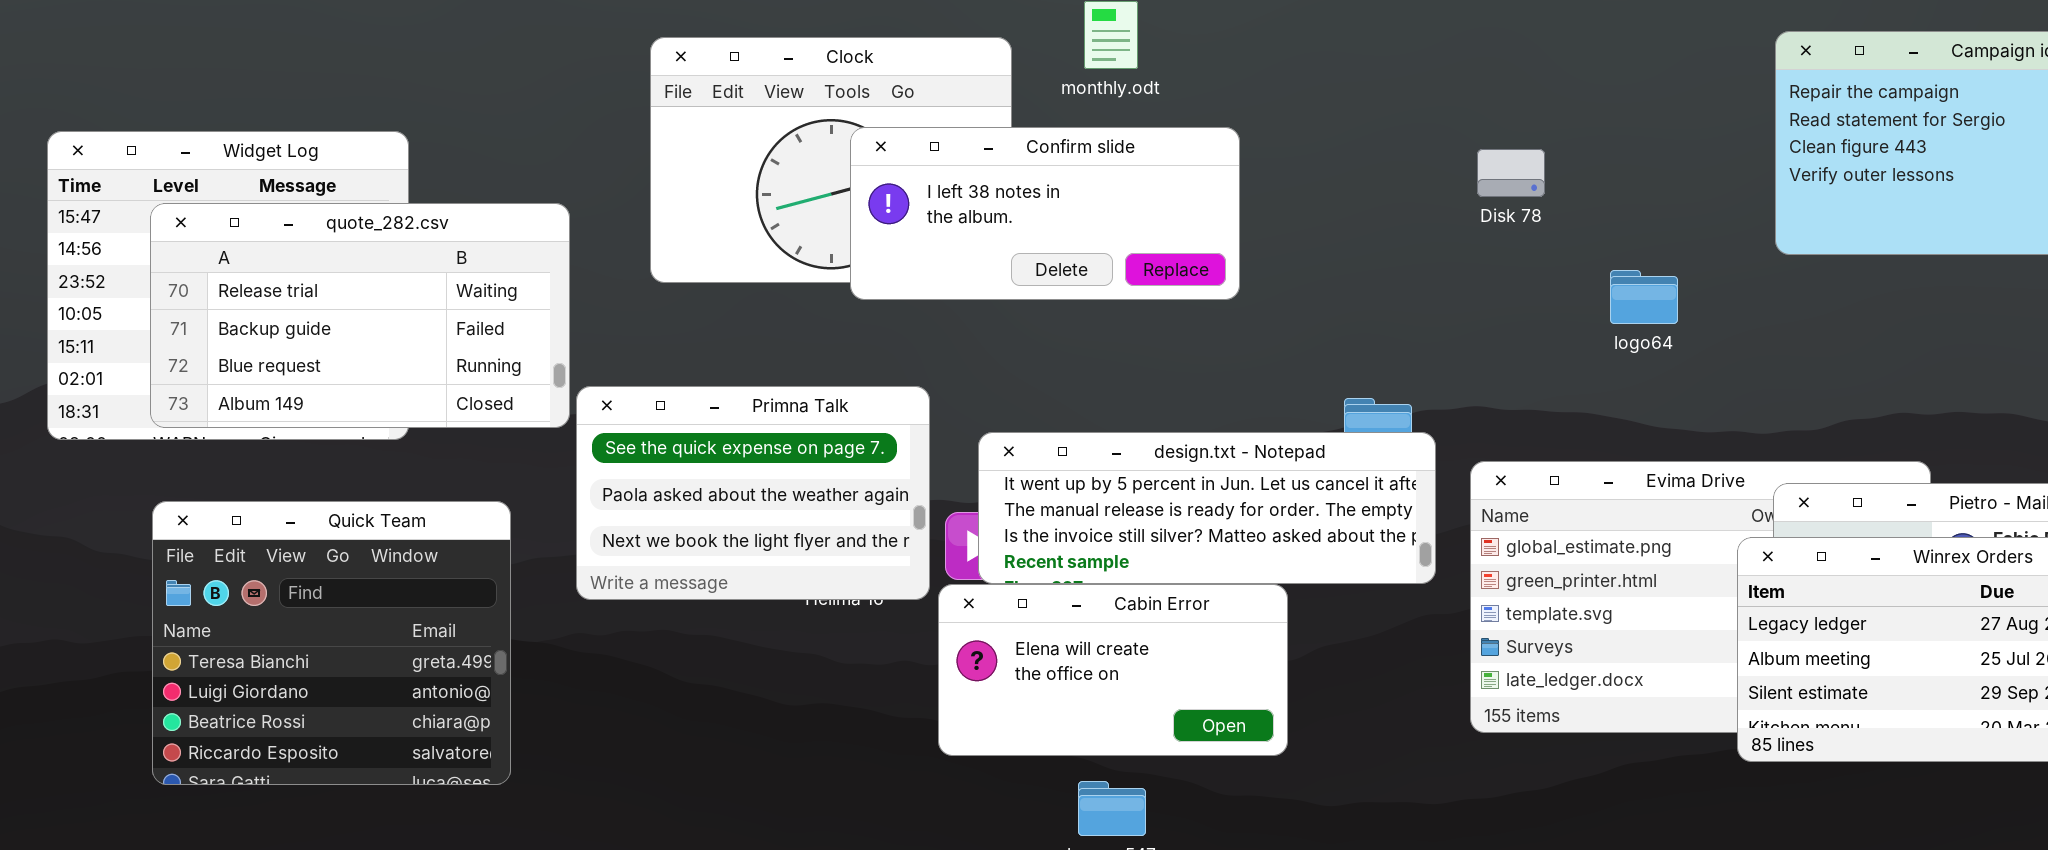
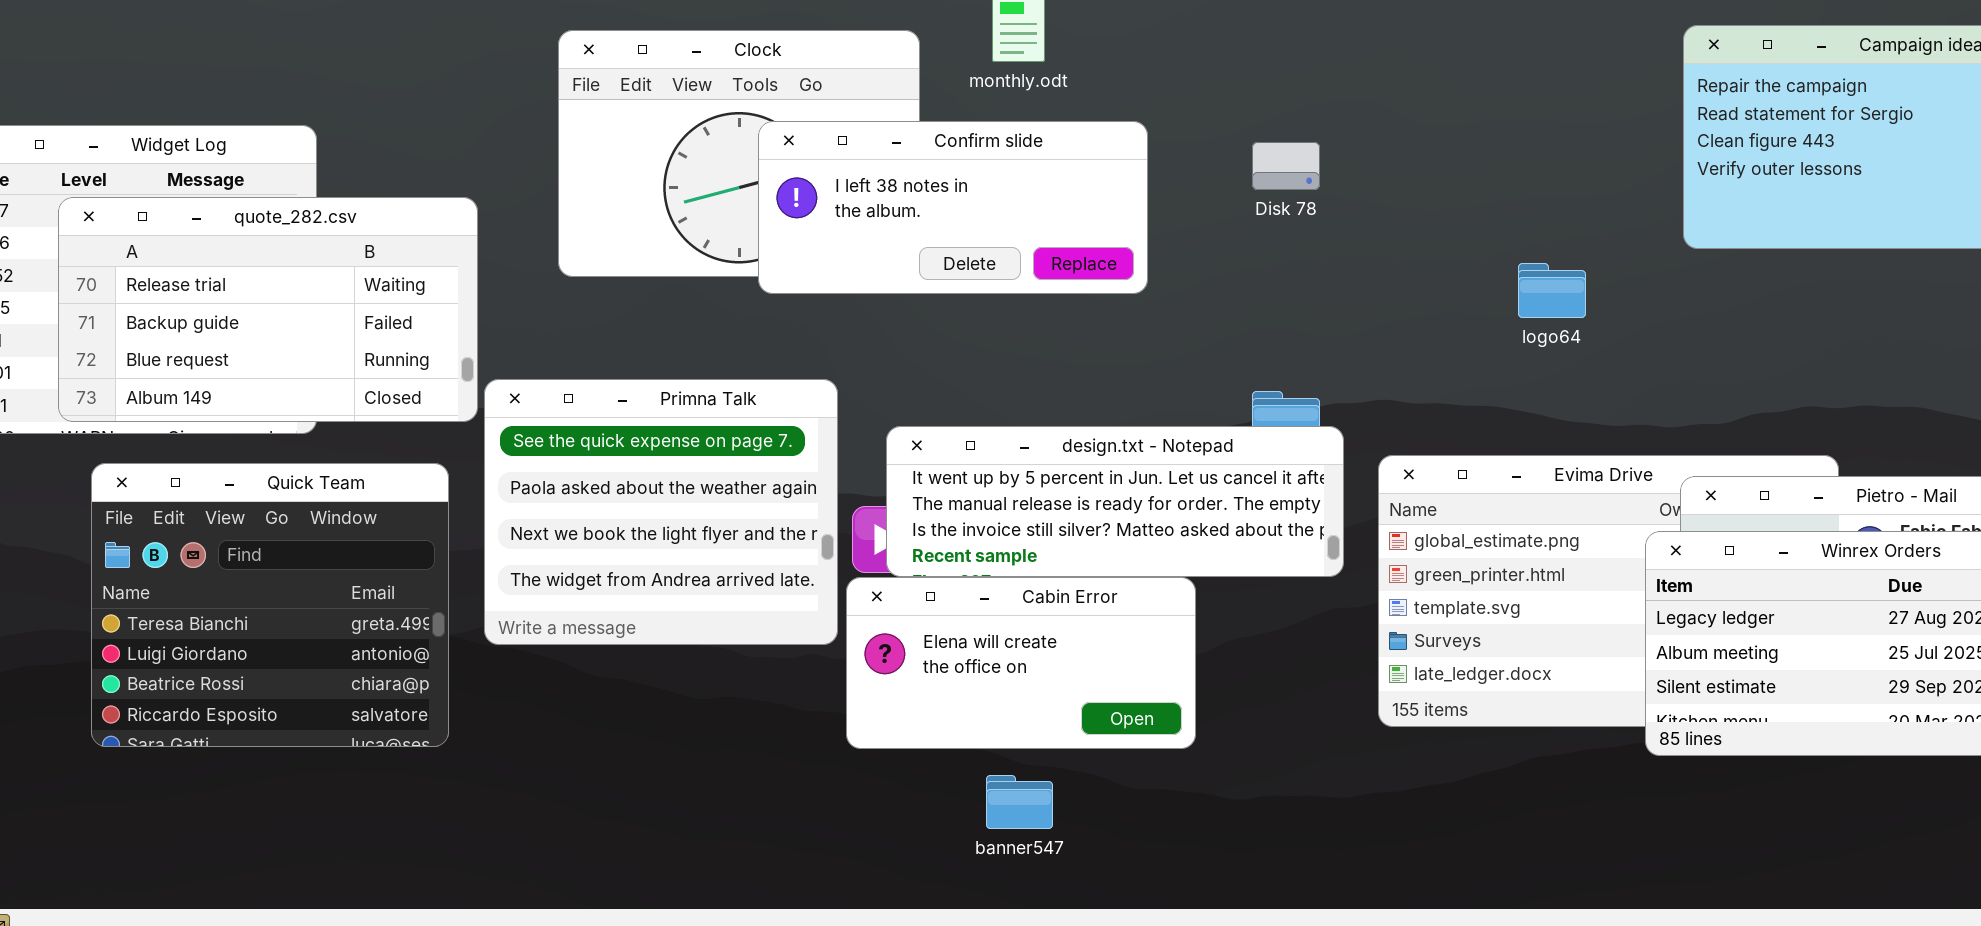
Disk 78: [1477,149,1545,197] -> [1252,142,1320,190], moved
Primna Talk: [576,386,930,600] -> [484,379,838,645], resized
Quick Team: [152,501,511,785] -> [91,463,449,747], moved

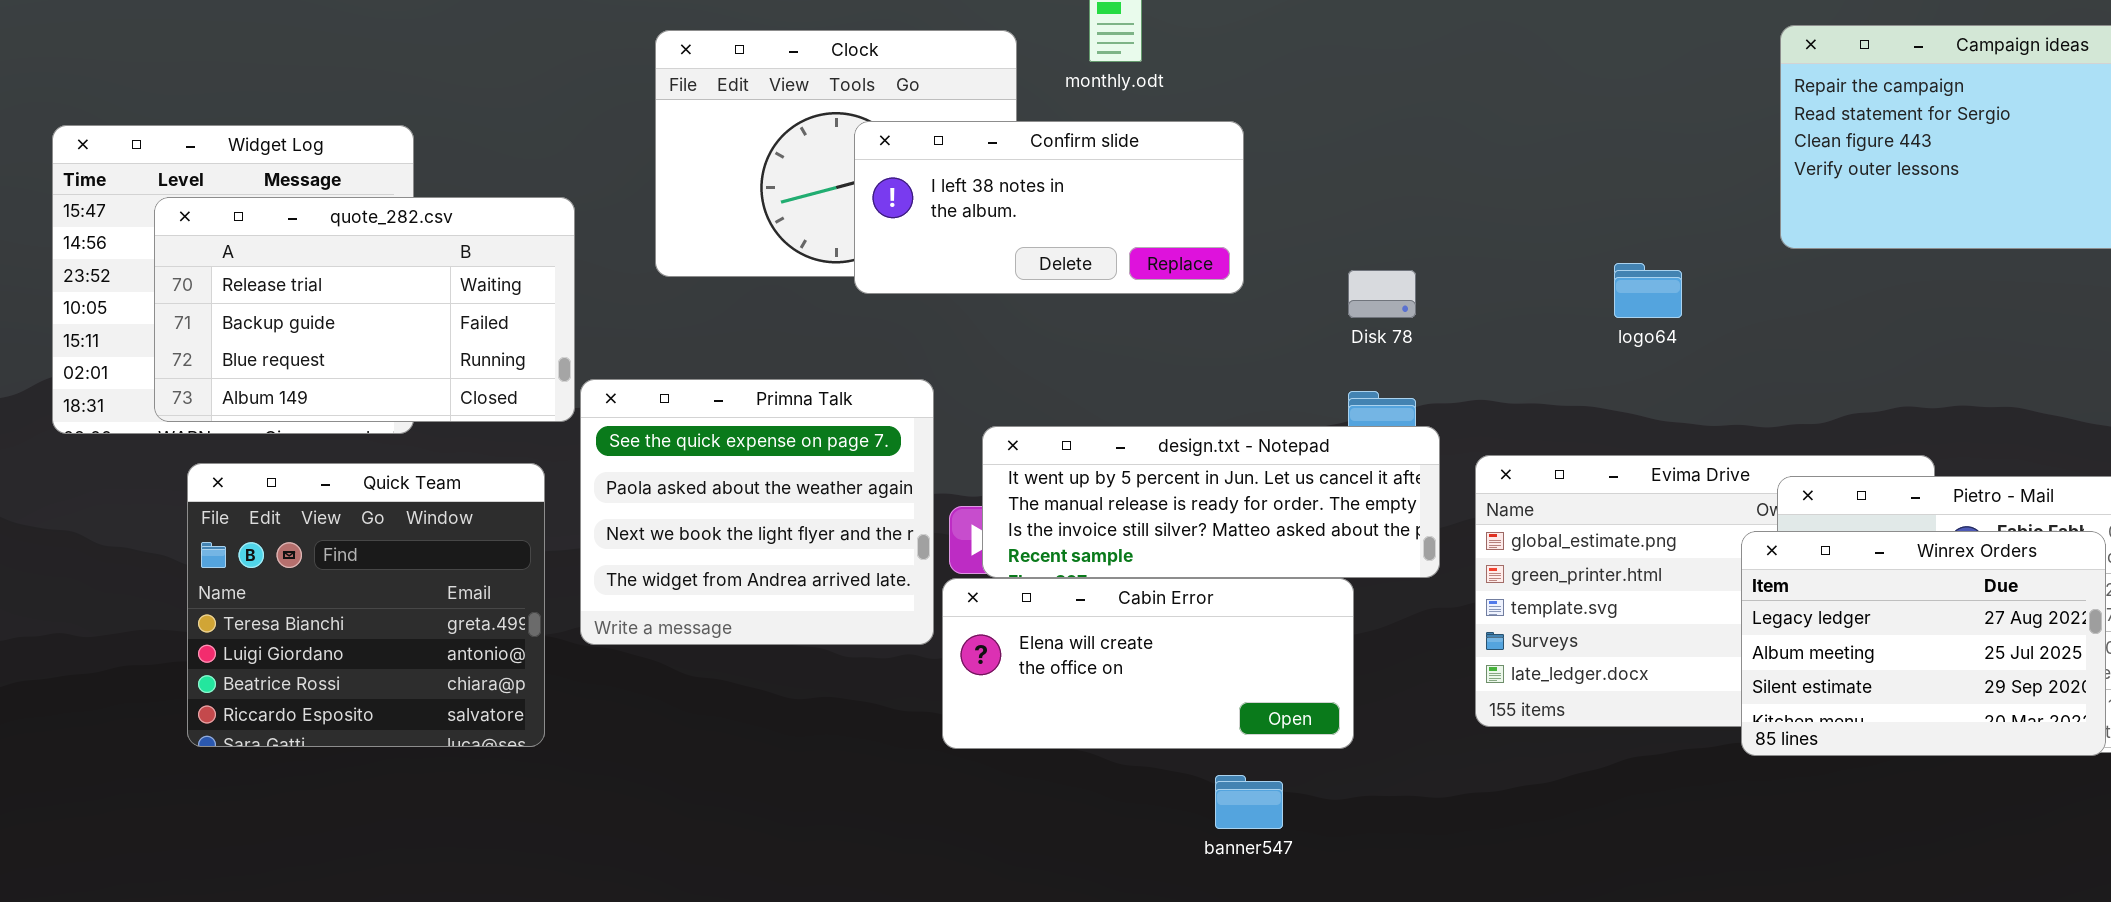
Disk 78: [1252,142,1320,190] -> [1348,270,1416,318], moved
Cabin Error: [846,577,1196,749] -> [942,578,1354,749], resized
banner547: [986,775,1053,829] -> [1215,775,1283,829], moved

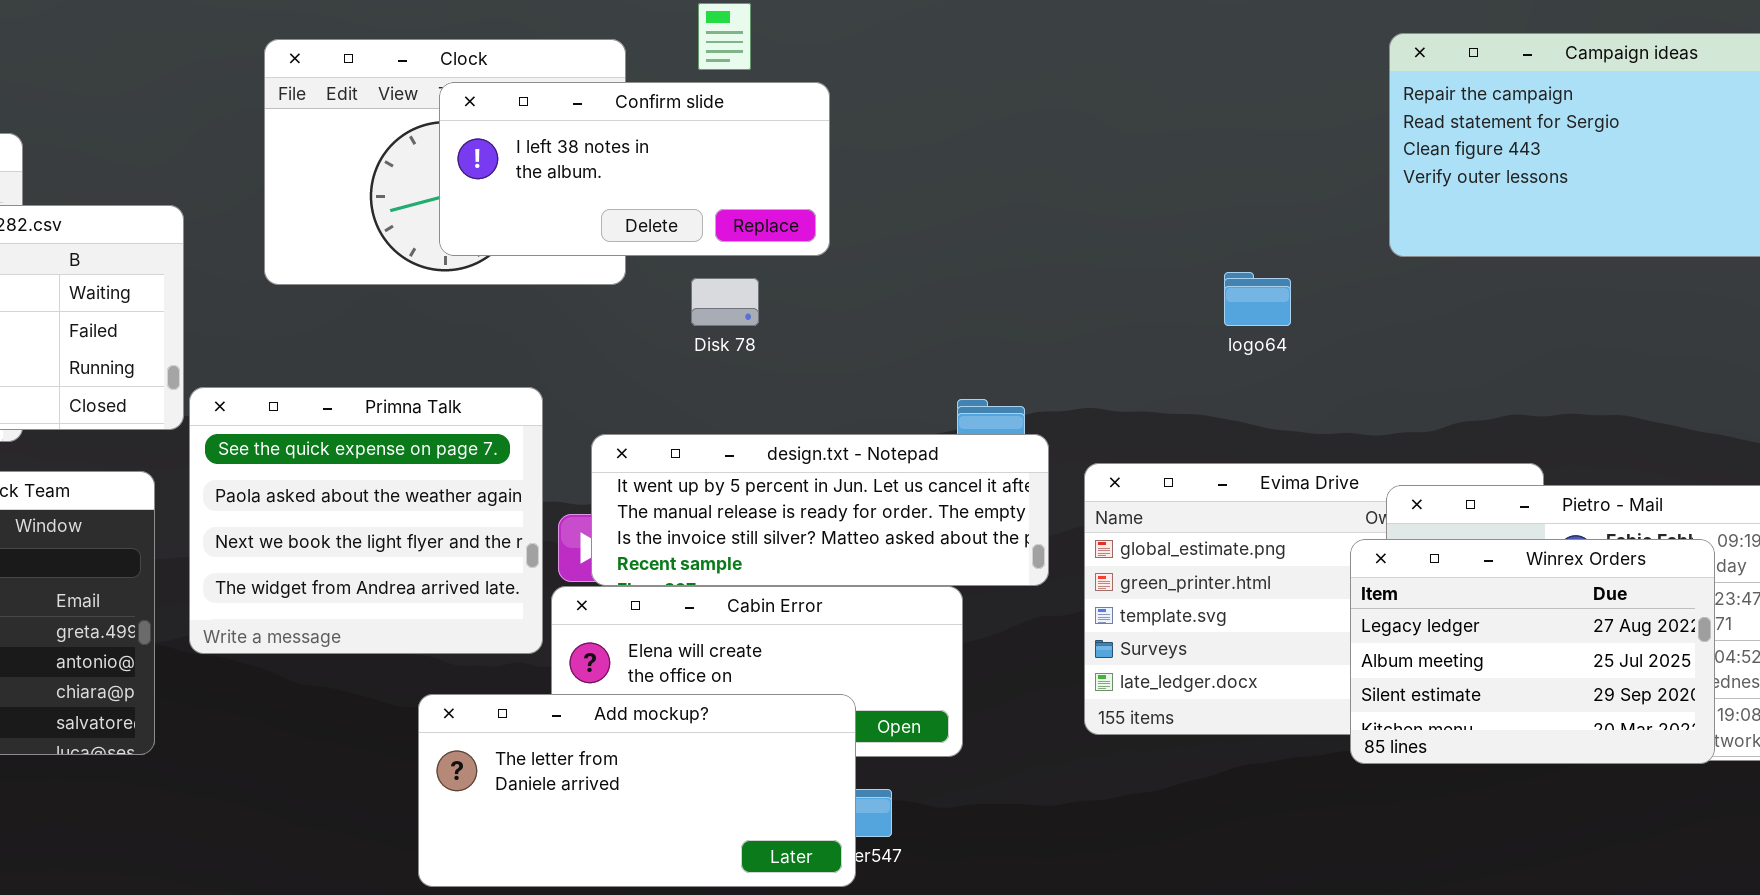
Confirm slide: [854,121,1244,294] -> [439,82,830,256], moved
Disk 78: [1348,270,1416,318] -> [691,278,759,326], moved
Add mockup?: none -> [418,694,856,887], opened

